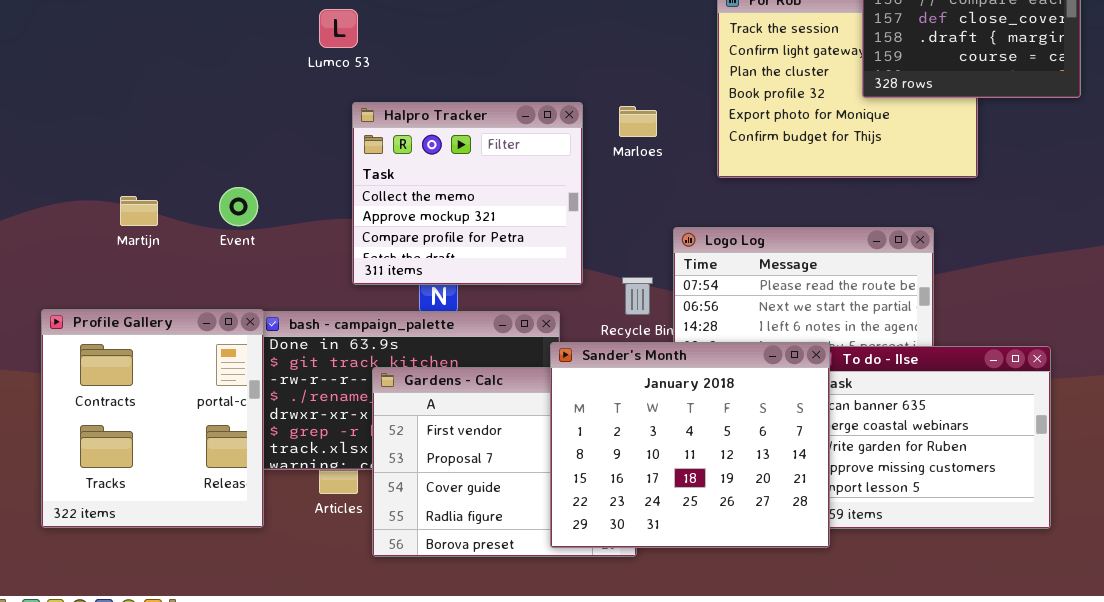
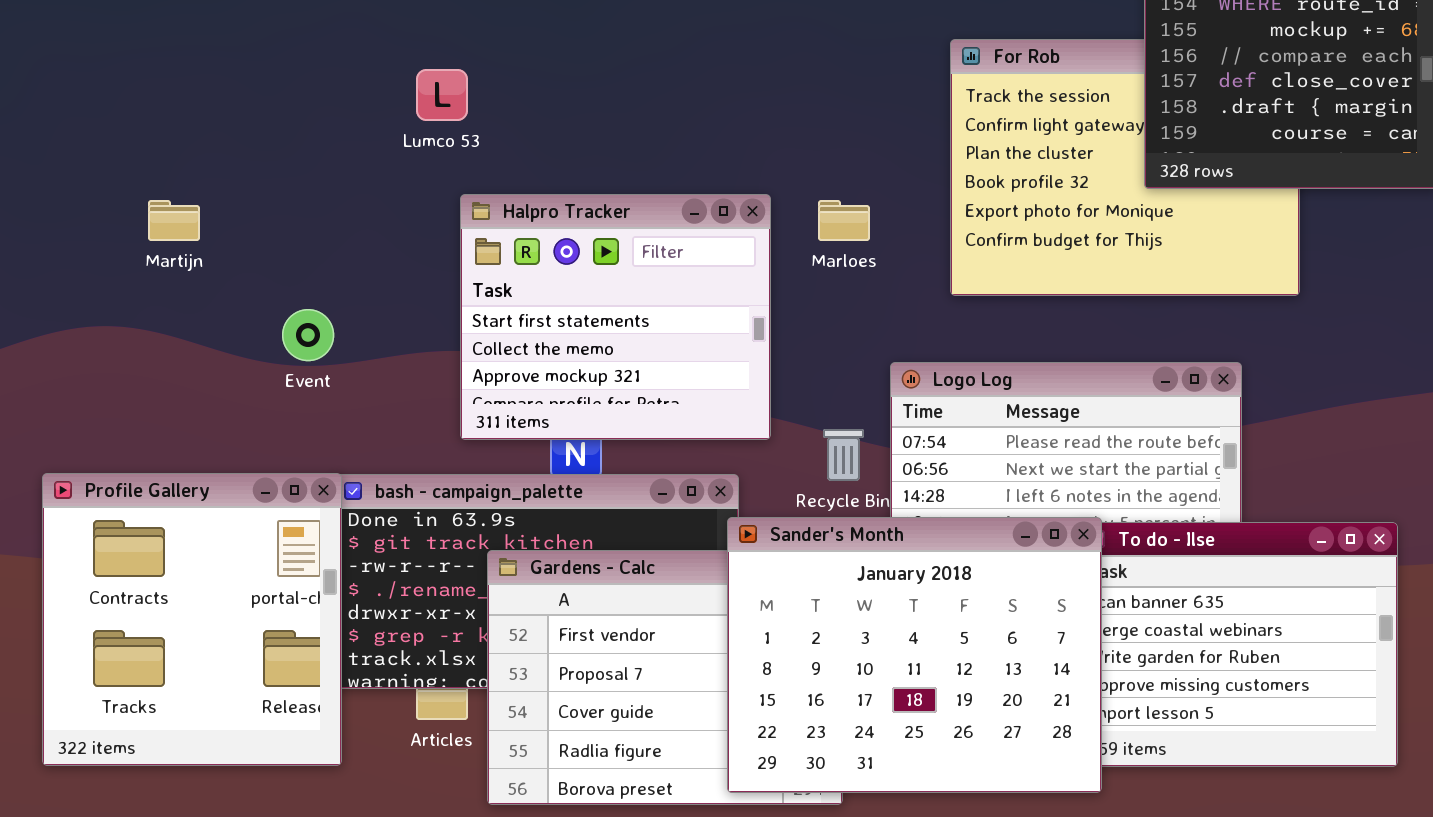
Halpro Tracker: [352,102,583,285] -> [460,194,771,440], scrolled up 1 row
Martijn: [120,196,158,226] -> [148,200,200,241], moved

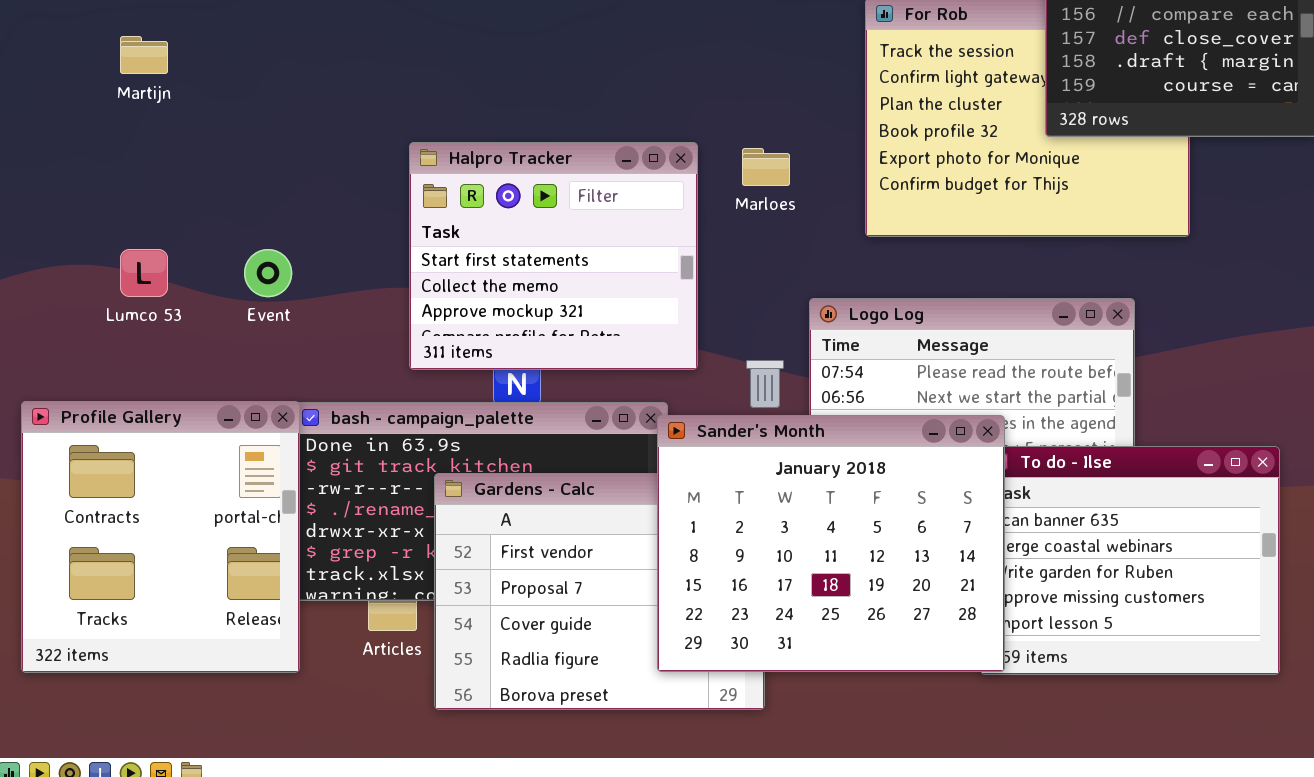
Lumco 53: [416,69,468,121] -> [120,249,168,297], moved
Martijn: [148,200,200,241] -> [120,36,168,74], moved
Sander's Month: [727,517,1102,793] -> [657,415,1005,672], moved

